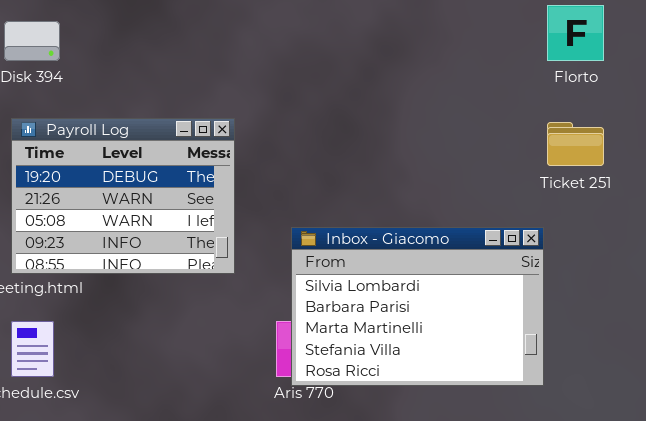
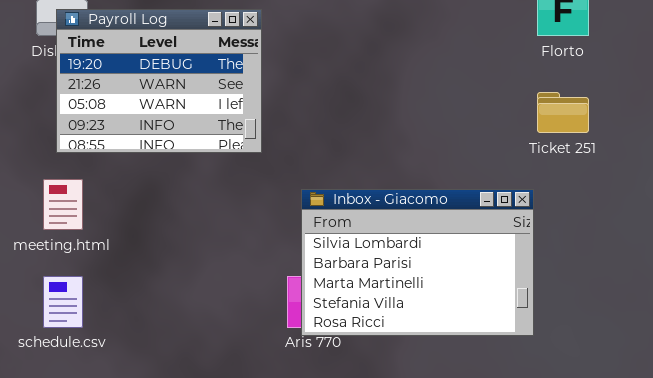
Payroll Log: [11,118,235,274] -> [56,9,262,153], moved

